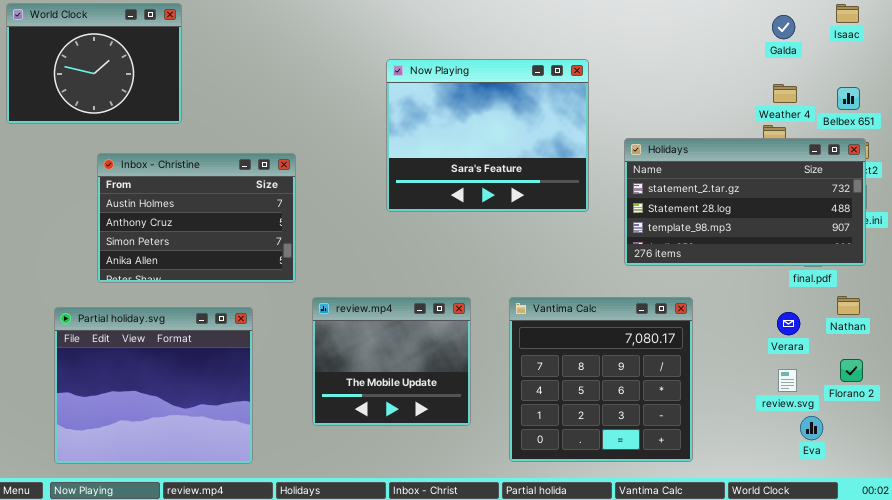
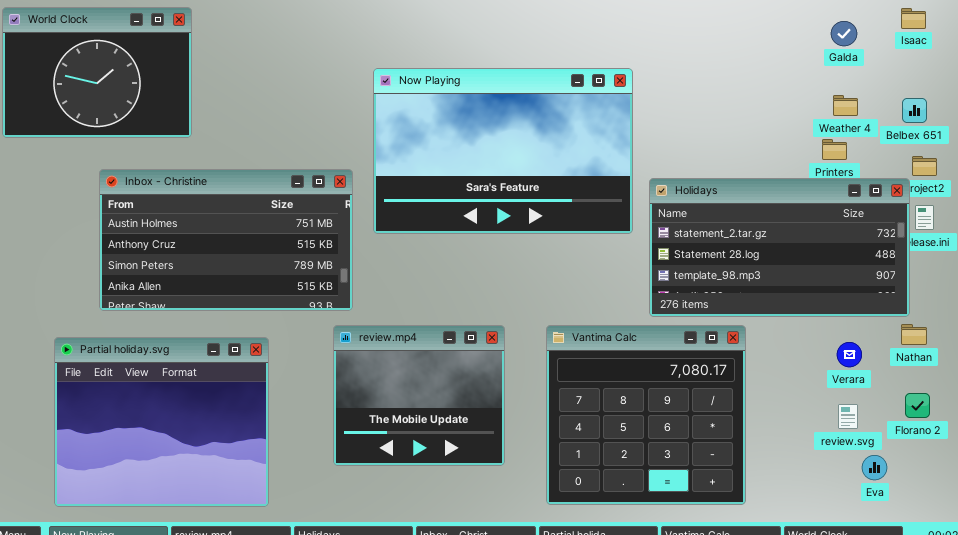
Now Playing: [386,59,589,212] -> [373,68,633,234], resized
Holidays: [624,138,866,266] -> [649,178,910,317], moved
Inbox - Christine: [97,153,296,283] -> [99,169,353,311], resized

